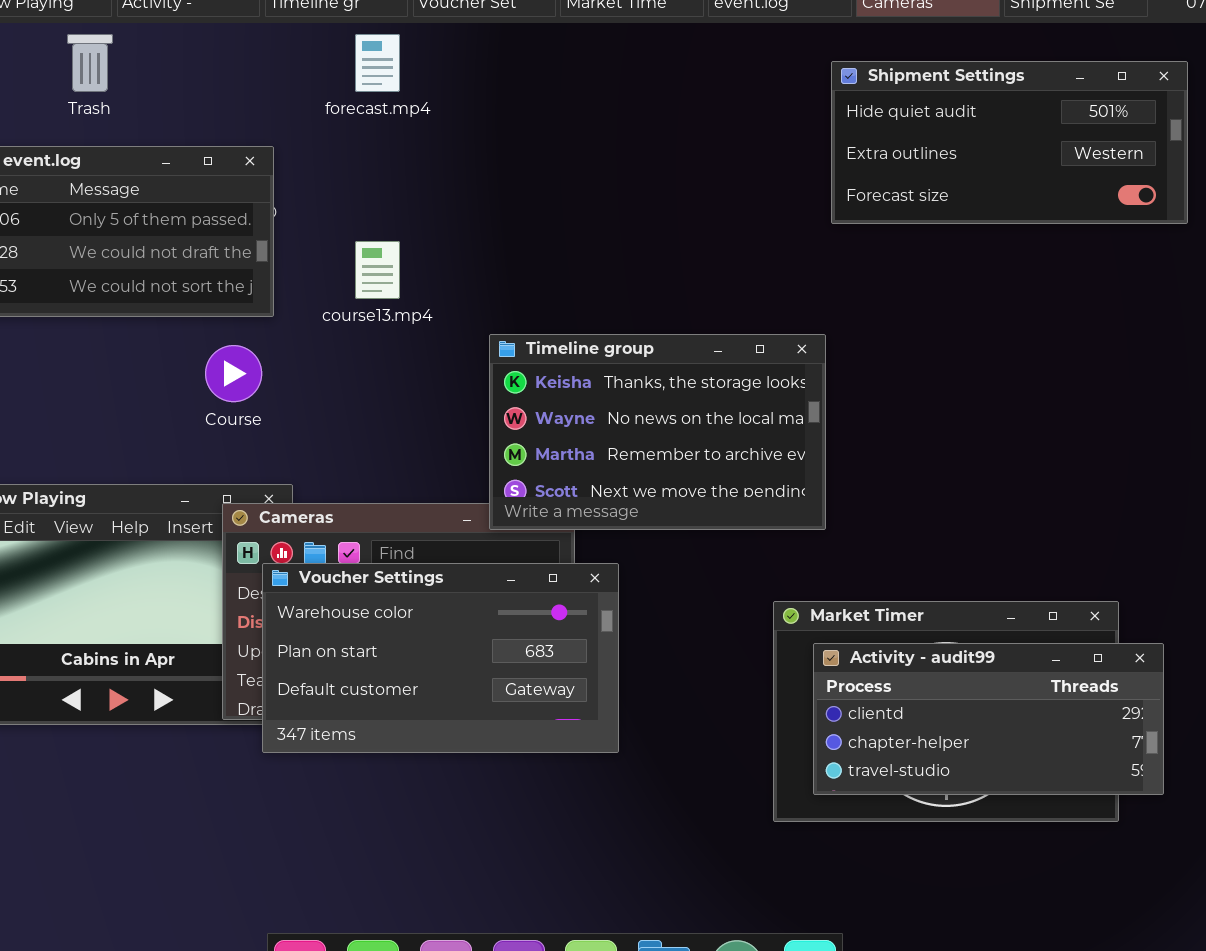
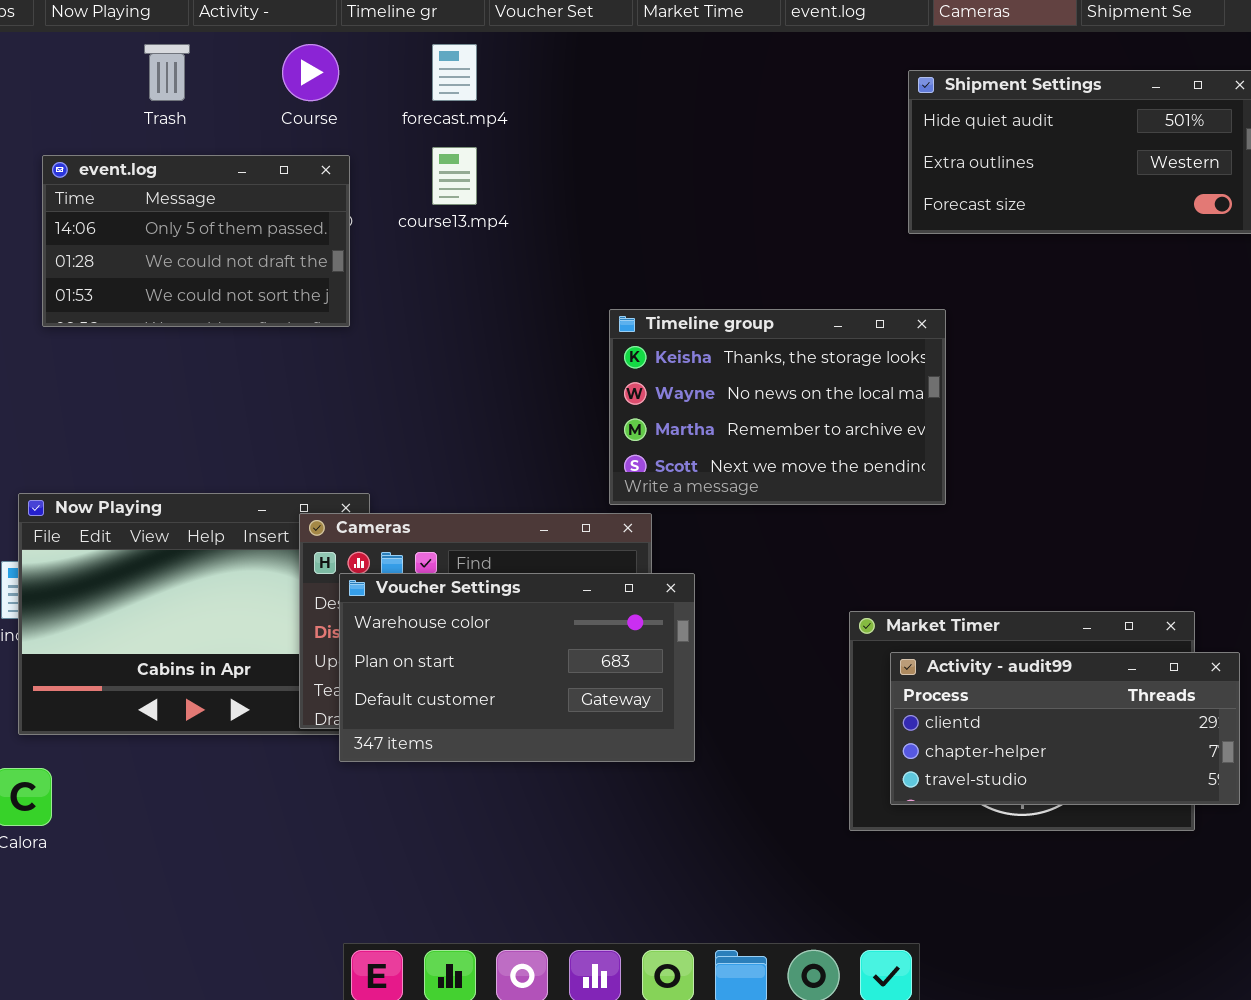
course13.mp4: [355,241,400,299] -> [432,147,477,205], moved
Timeline group: [489,334,826,530] -> [609,309,946,505], moved
Course: [205,345,262,402] -> [282,44,339,101], moved

